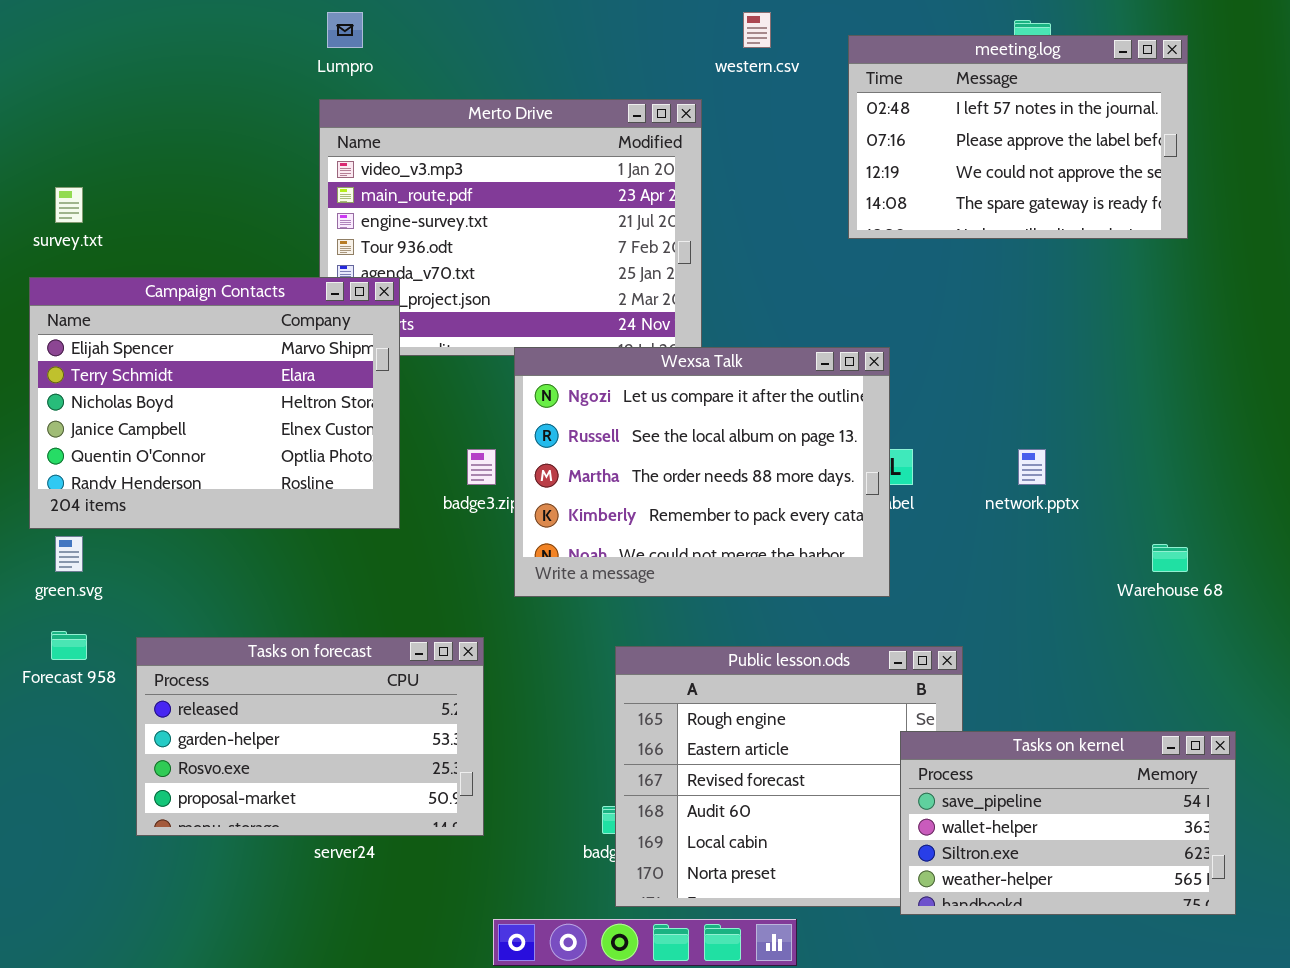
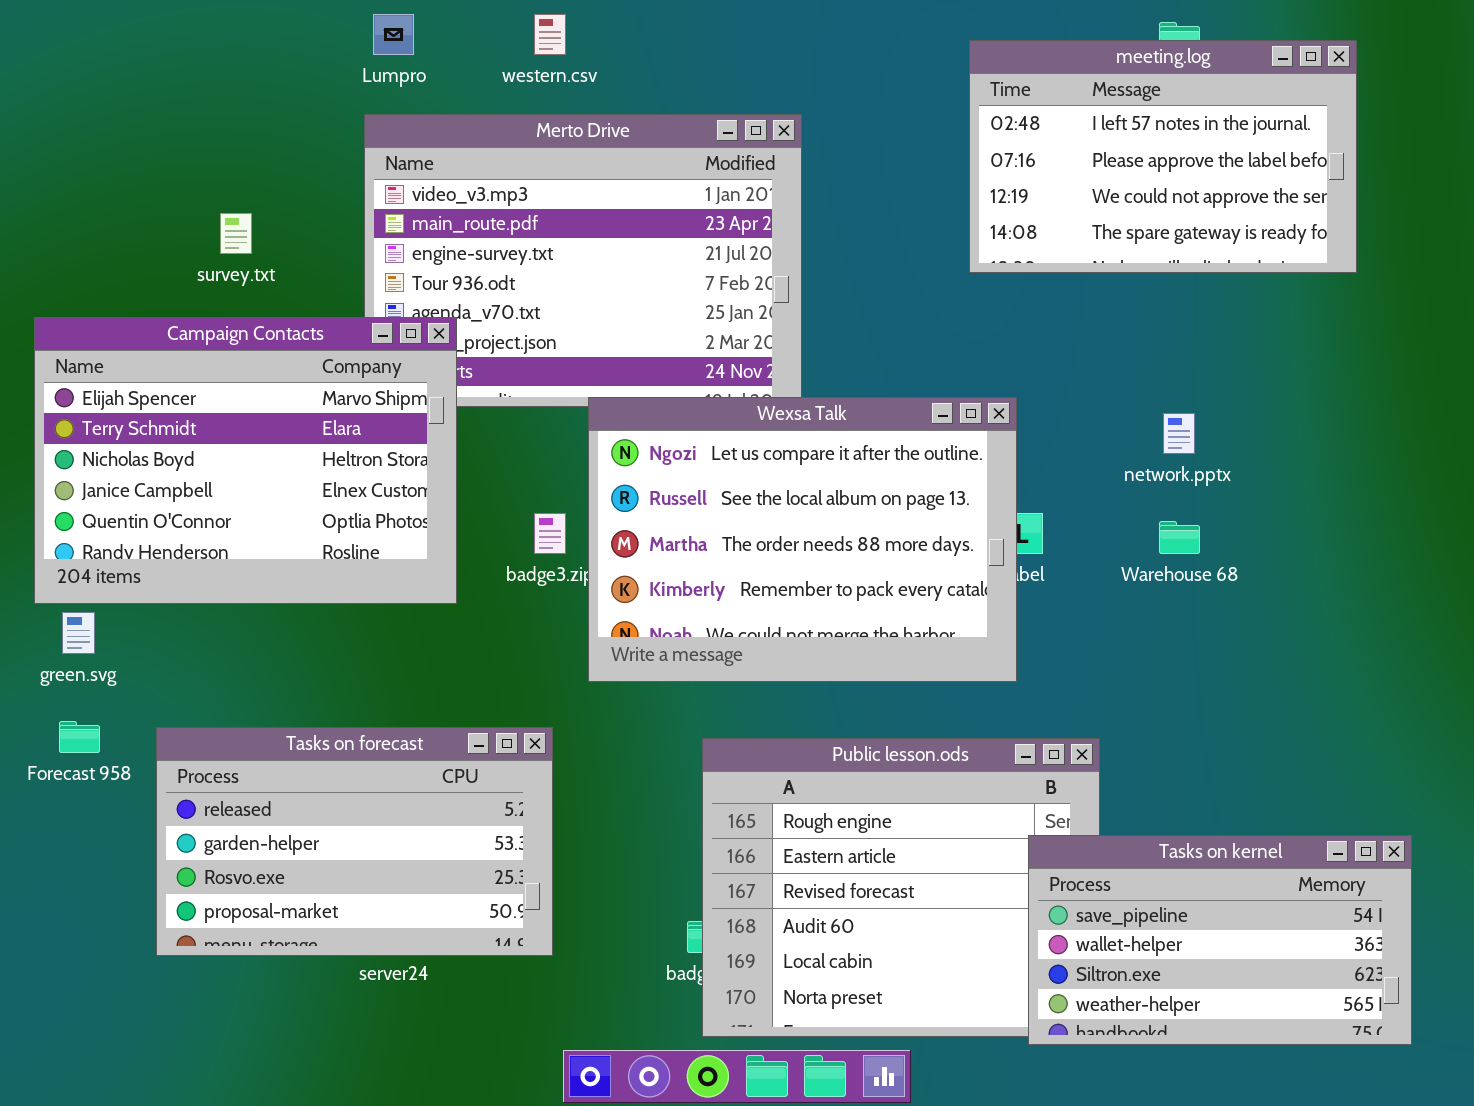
western.csv: [743,12,771,48] -> [534,14,566,55], moved
survey.txt: [55,187,83,223] -> [220,213,252,254], moved
network.pptx: [1018,449,1046,485] -> [1163,413,1195,454], moved
Warehouse 68: [1152,544,1188,572] -> [1159,521,1200,554], moved

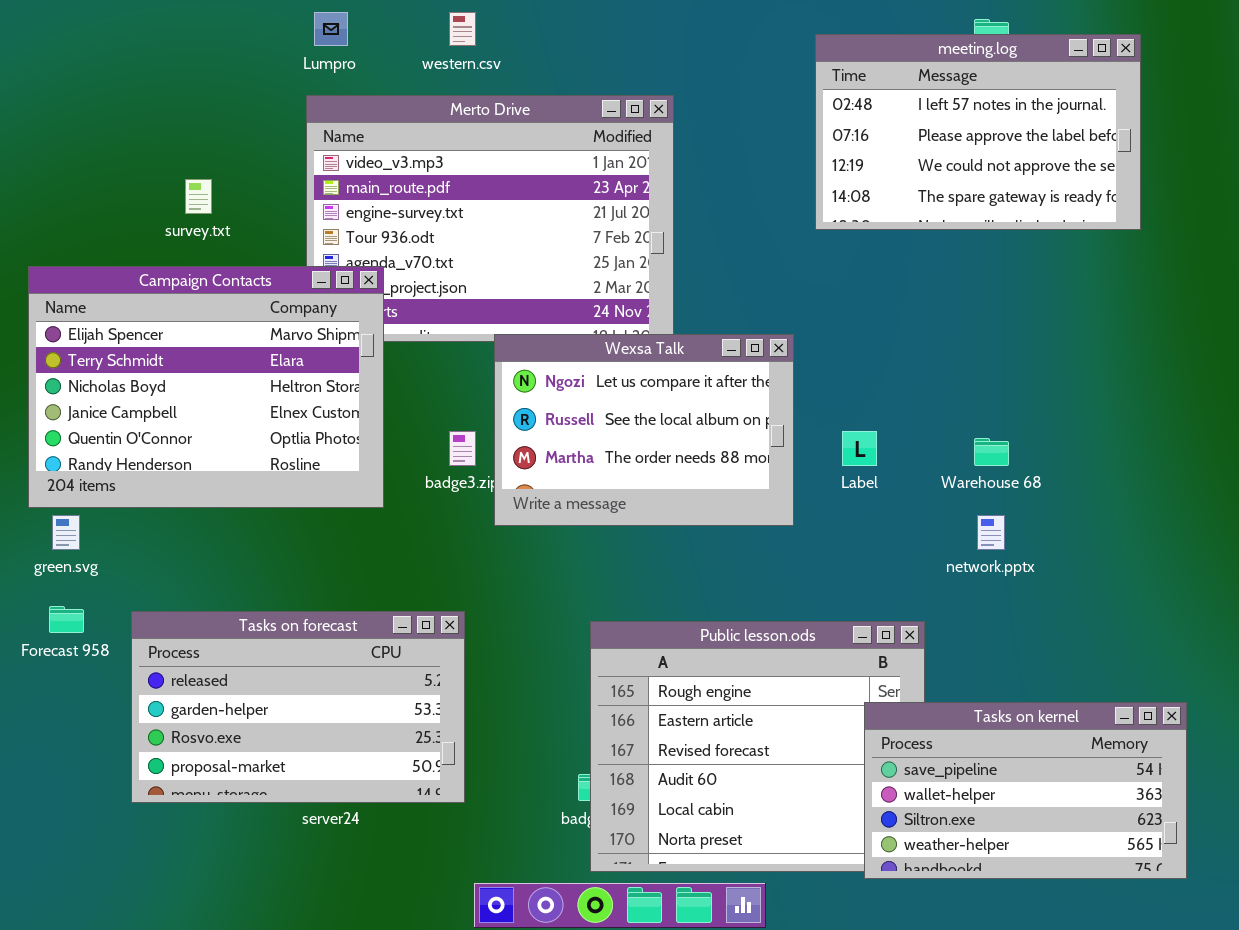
Wexsa Talk: [588,397,1017,682] -> [494,334,794,526], resized
network.pptx: [1163,413,1195,454] -> [977,515,1005,550], moved

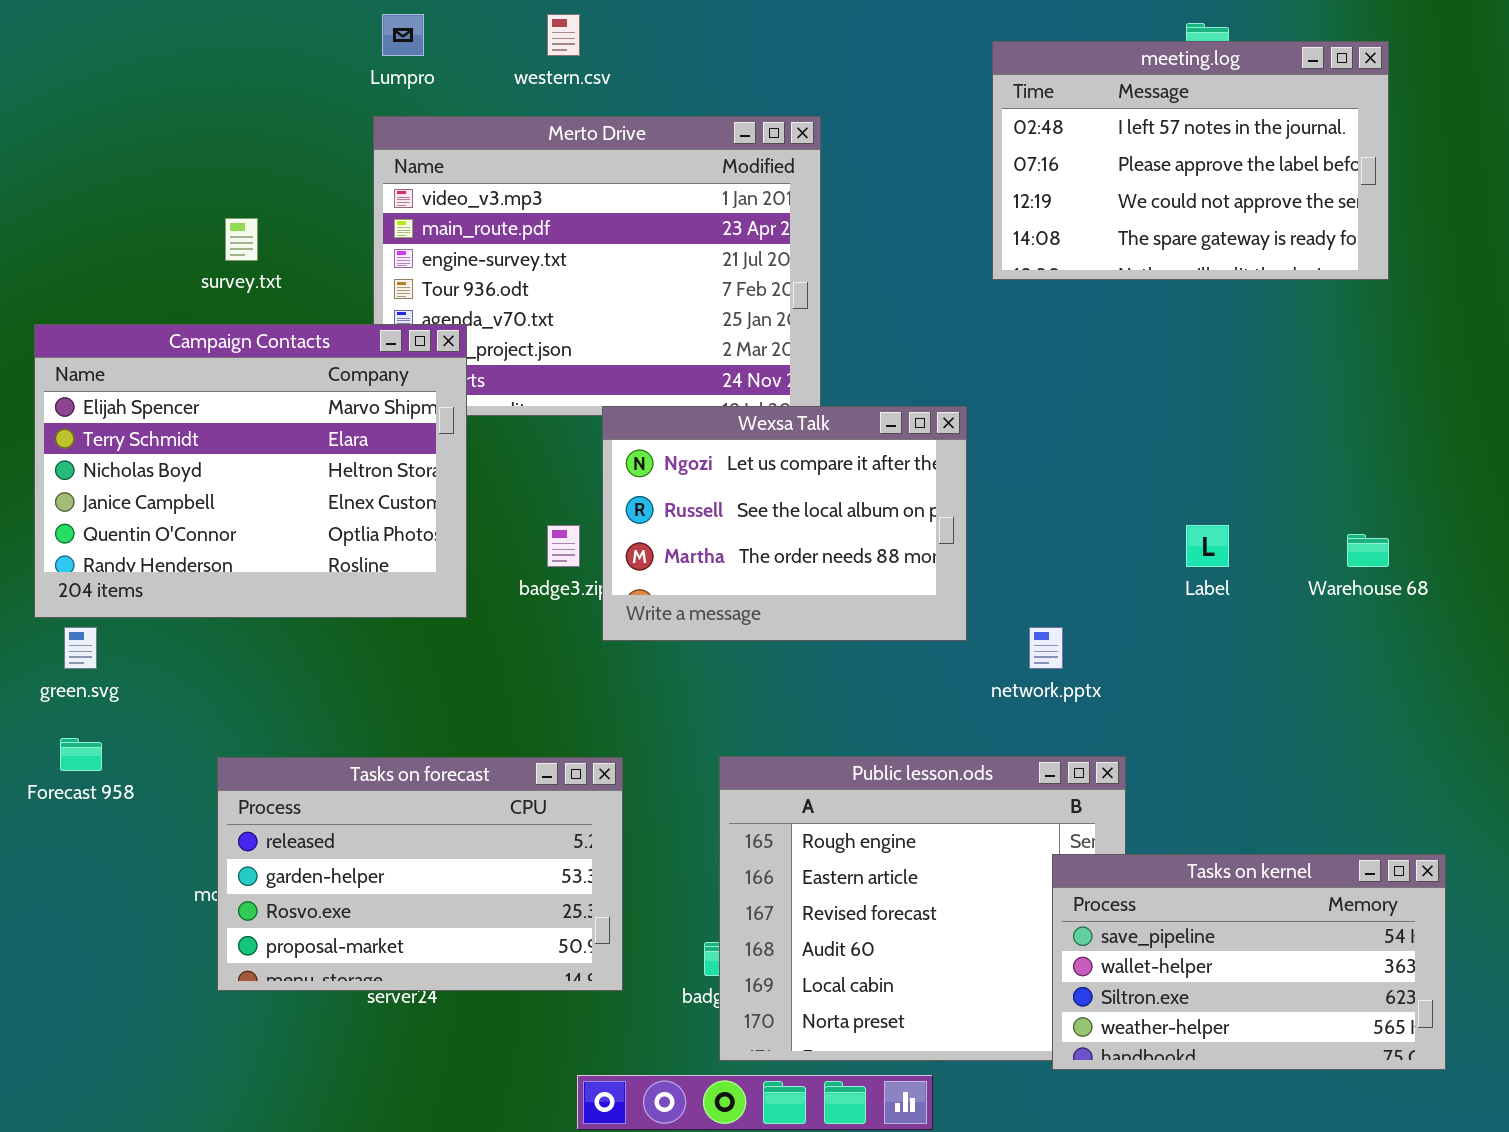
Label: [842,431,877,466] -> [1186,525,1229,567], moved
Warehouse 68: [974,438,1009,466] -> [1347,534,1389,567], moved
network.pptx: [977,515,1005,550] -> [1029,627,1063,669], moved
Tasks on forecast: [131,611,465,803] -> [217,757,623,991], moved

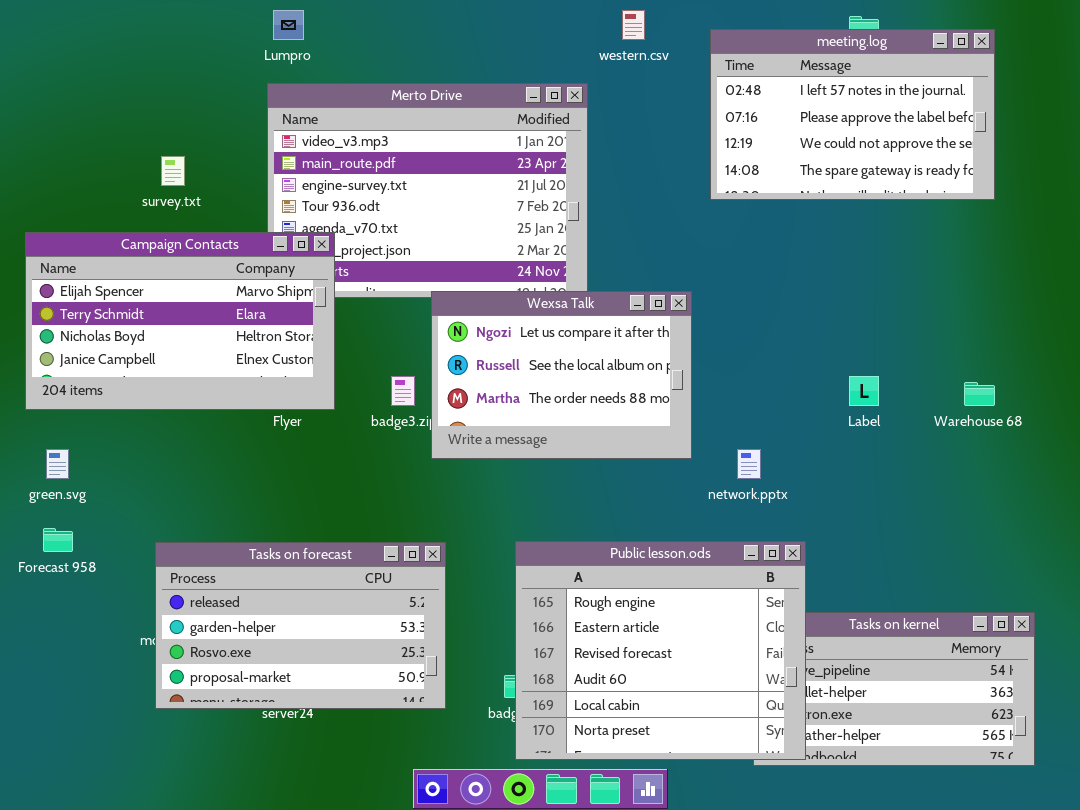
western.csv: [547,14,580,56] -> [622,10,645,40], moved
Campaign Contacts: [34,324,467,618] -> [25,232,335,410], resized
Public lesson.ods: [719,756,1126,1061] -> [515,541,806,760], raised

